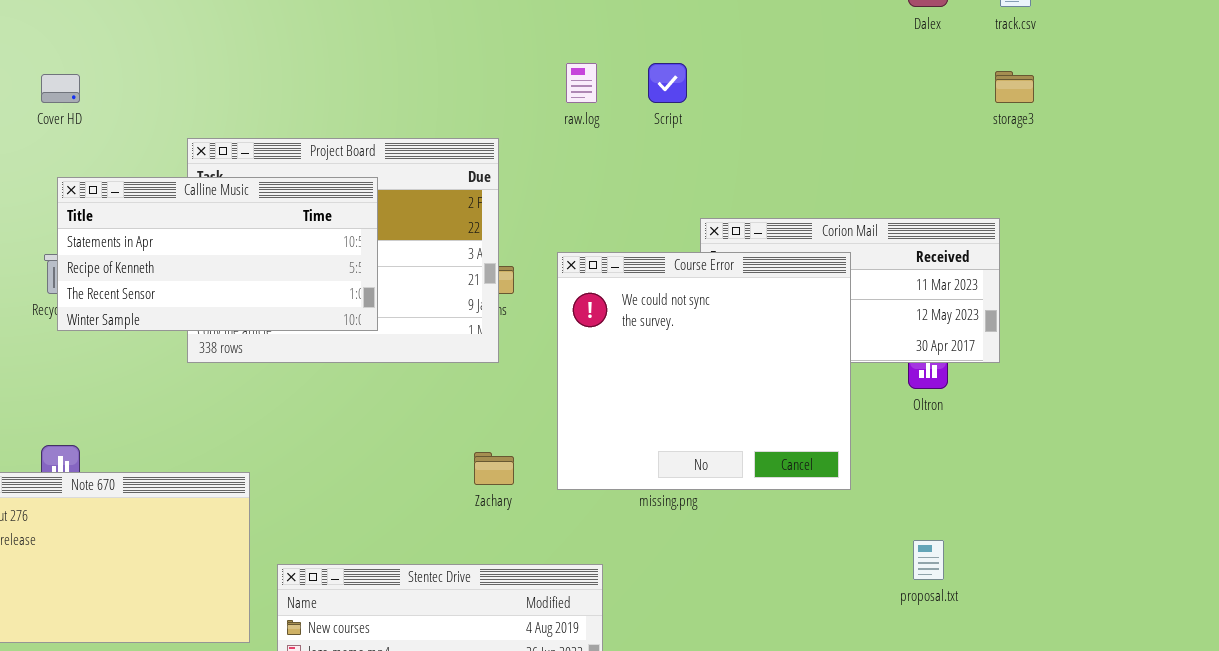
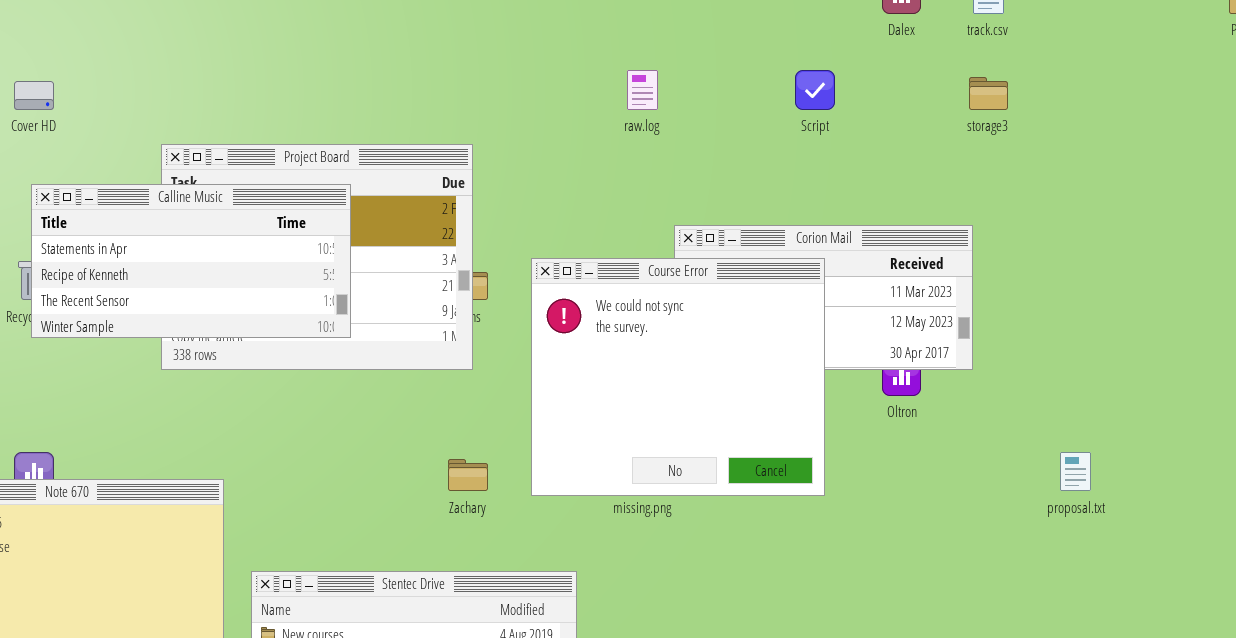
raw.log: [566,63,597,103] -> [627,70,658,110], moved
Script: [648,63,687,103] -> [795,70,835,110], moved
proposal.txt: [913,540,944,580] -> [1060,452,1091,491], moved

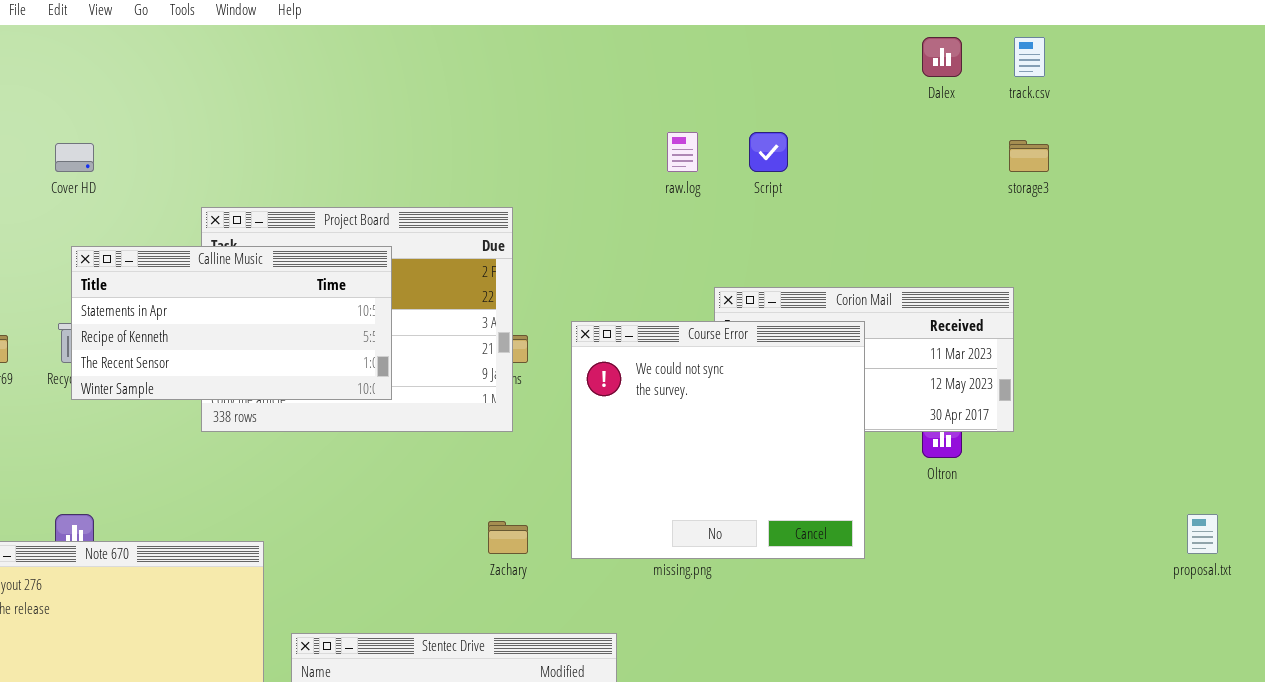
Script: [795,70,835,110] -> [749,132,788,172], moved
proposal.txt: [1060,452,1091,491] -> [1187,514,1218,554], moved

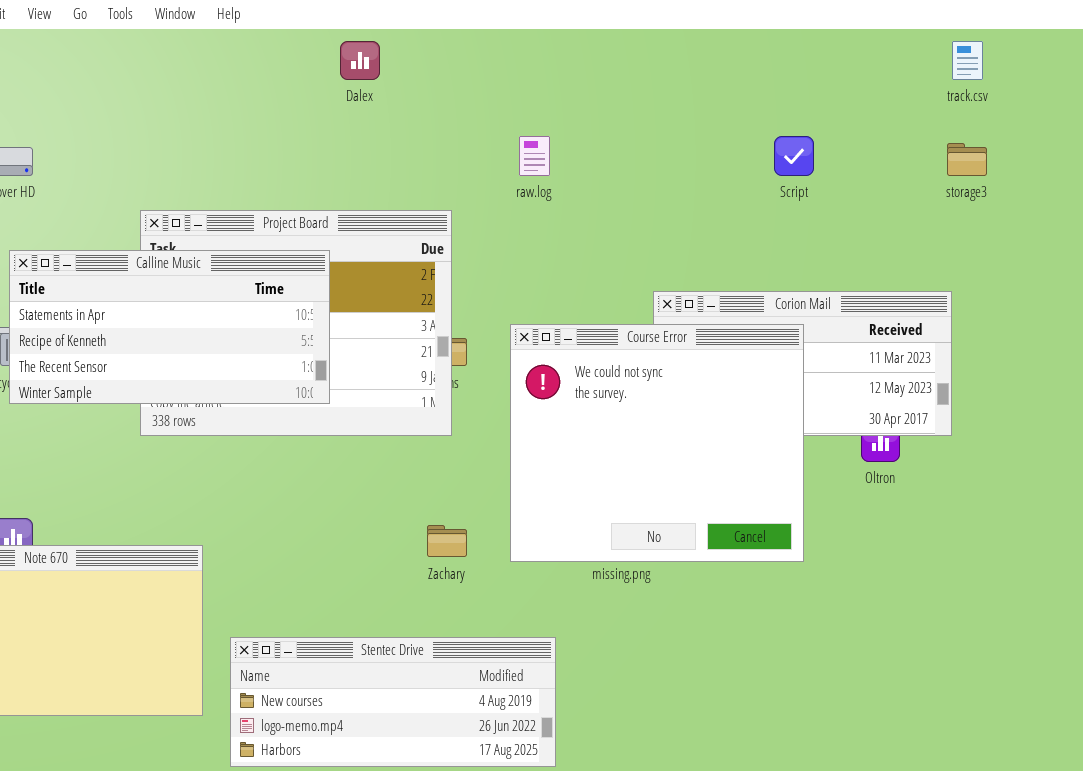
Dalex: [922,37,962,77] -> [340,41,380,80], moved
raw.log: [667,132,698,172] -> [519,136,550,176], moved
Script: [749,132,788,172] -> [774,136,814,176], moved

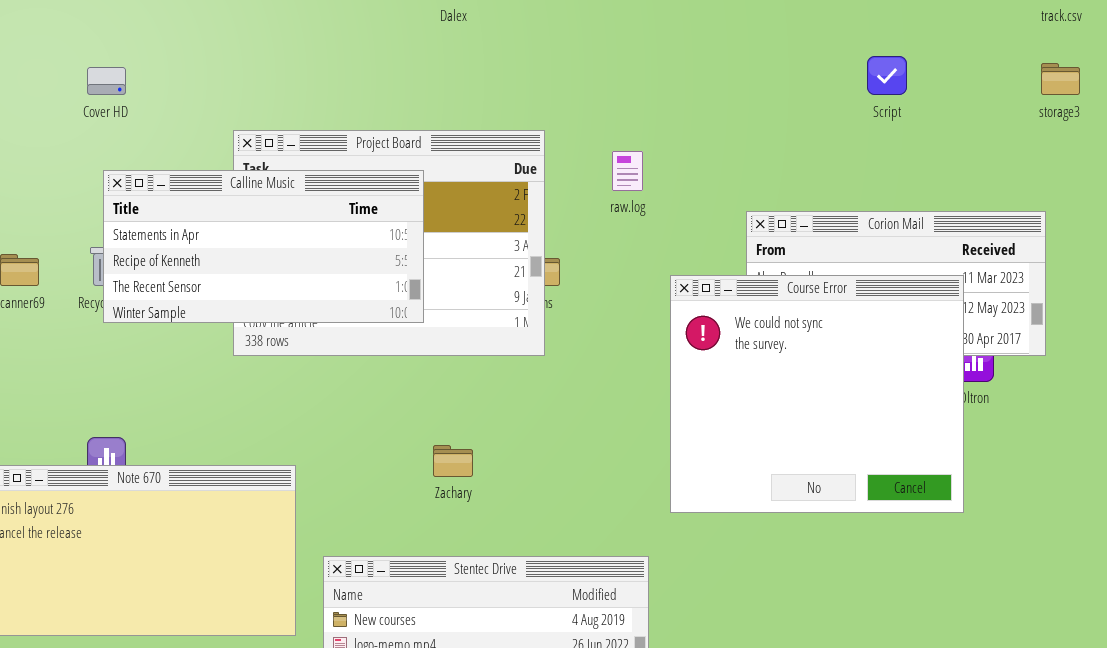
raw.log: [519,136,550,176] -> [612,151,643,191], moved
Course Error: [510,324,804,562] -> [670,275,964,513], moved
Zachary: [427,525,467,557] -> [433,445,473,477], moved

